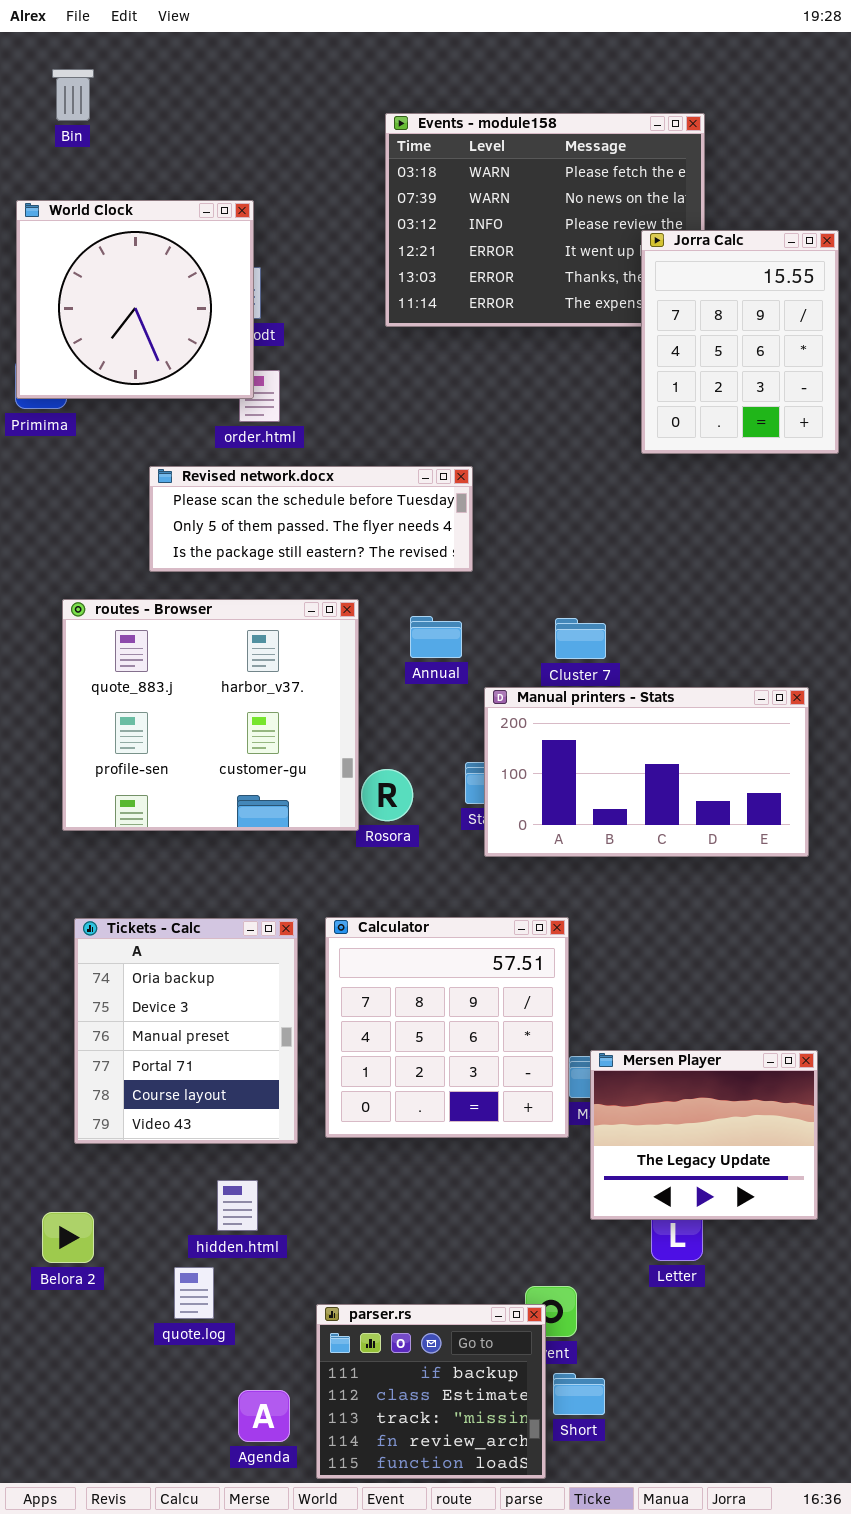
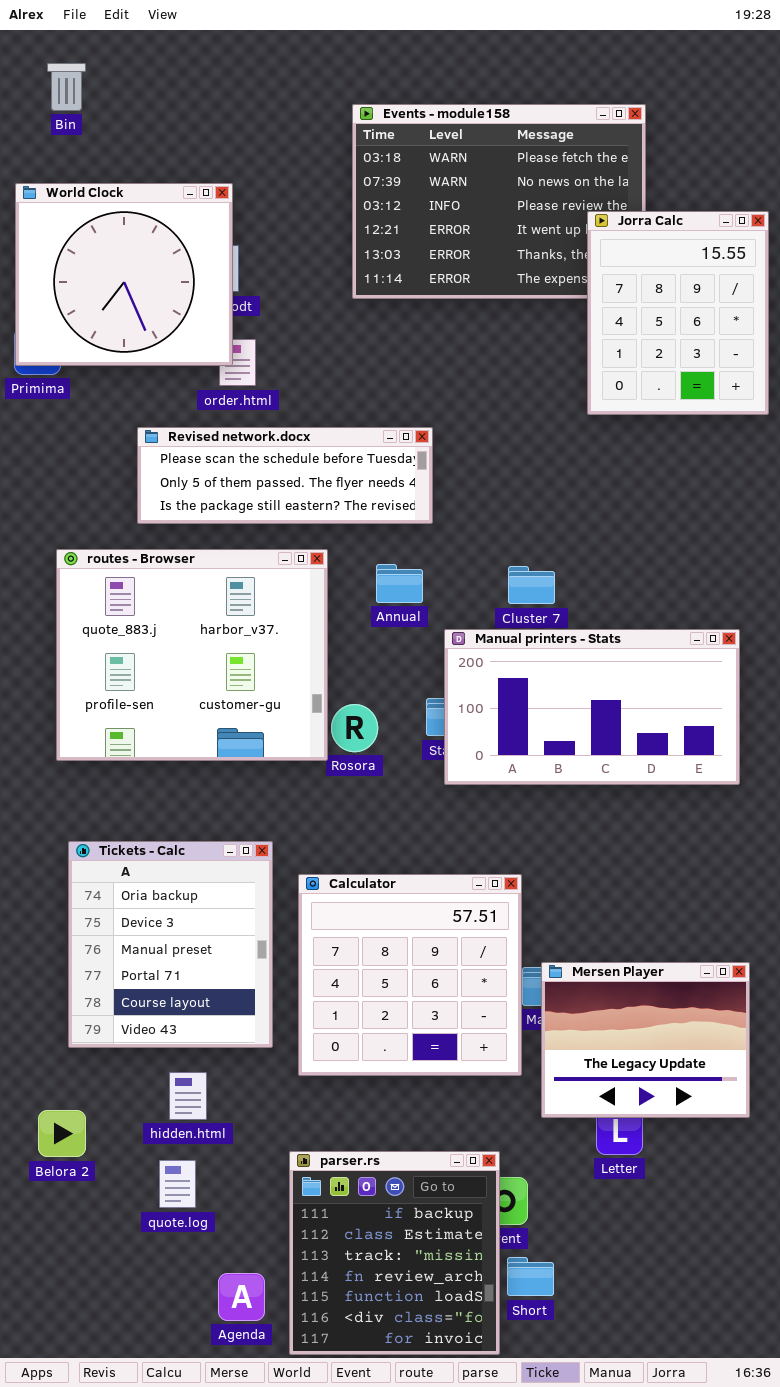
Calculator: [325,917,569,1138] -> [298,874,522,1076], moved
hidden.html: [217,1180,258,1231] -> [169,1072,207,1120], moved
parser.rs: [316,1304,546,1479] -> [289,1151,500,1355], resized

